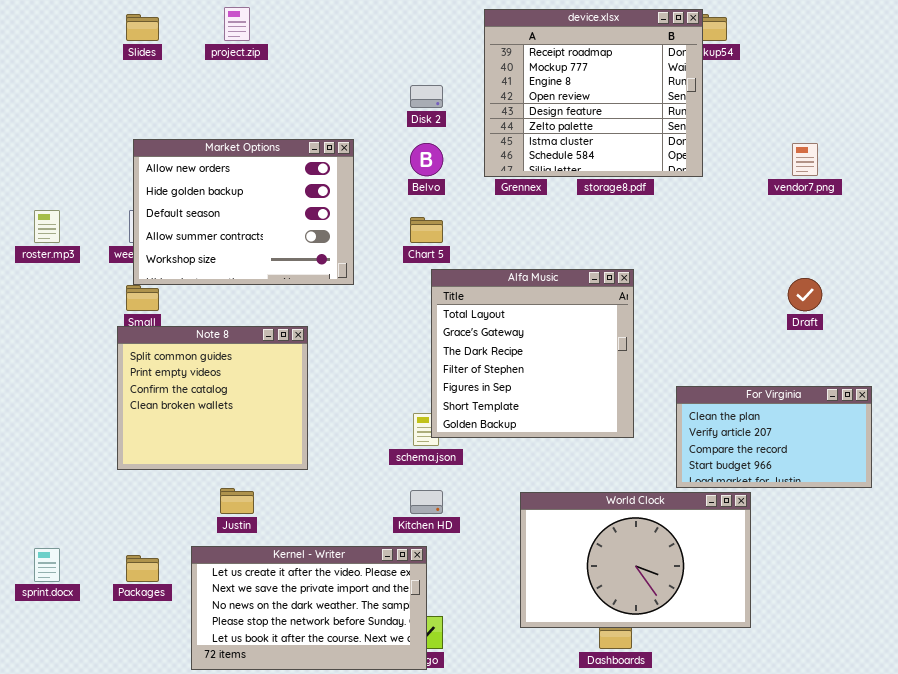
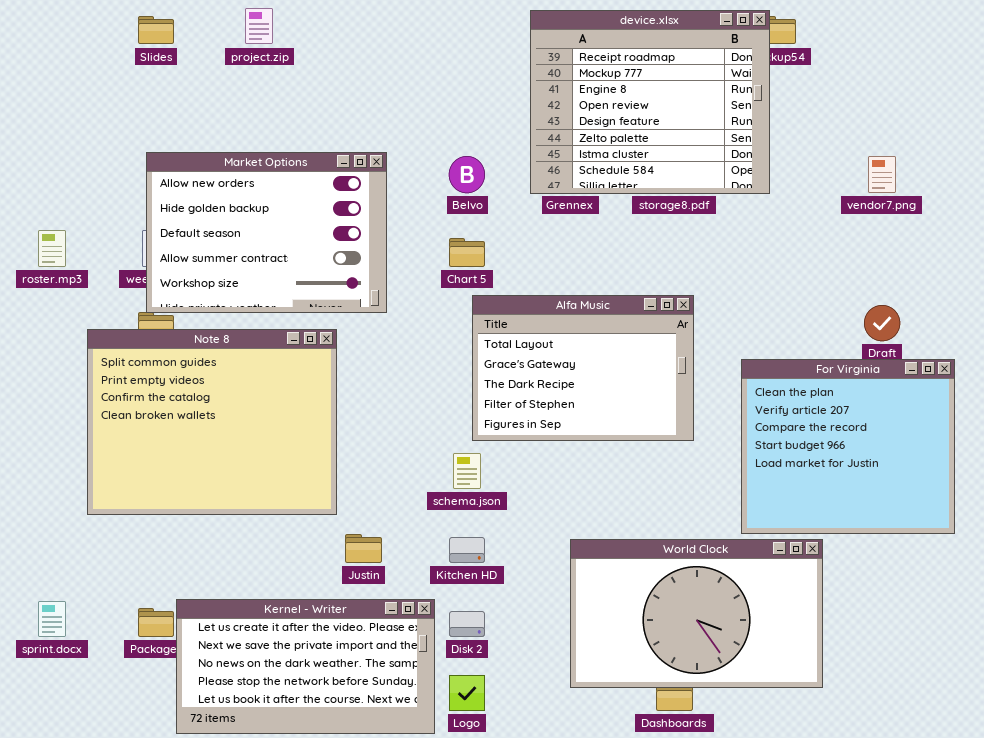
Disk 2: [410,85,443,108] -> [449,611,485,637], moved
Alfa Music: [431,269,634,438] -> [472,295,694,441], resized
Note 8: [117,326,308,470] -> [87,329,337,515], resized
For Virginia: [676,386,872,488] -> [741,359,955,534], resized
Justin: [220,488,254,514] -> [345,534,382,563], moved
Kernel - Writer: [191,546,427,670] -> [176,599,435,734], moved

